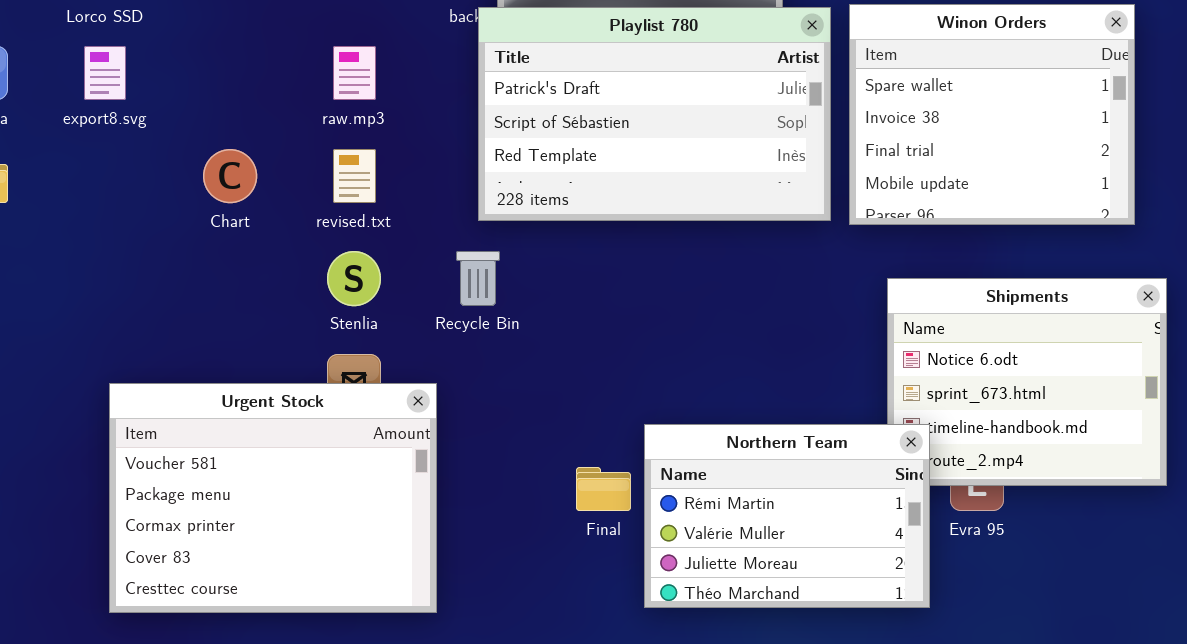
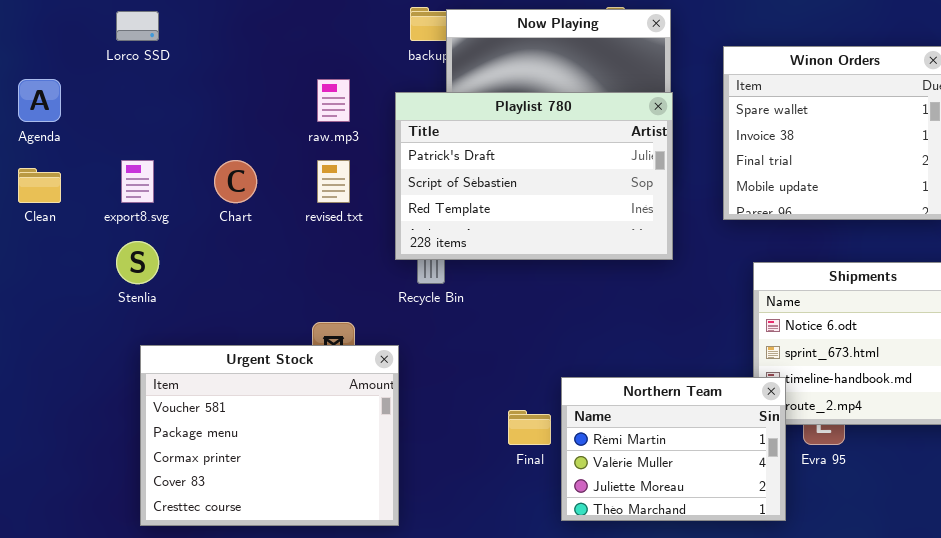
Playlist 780: [478,7,831,221] -> [395,92,673,260], moved
export8.svg: [84,46,126,100] -> [121,160,154,203], moved
Stenlia: [327,251,381,306] -> [116,241,159,284], moved

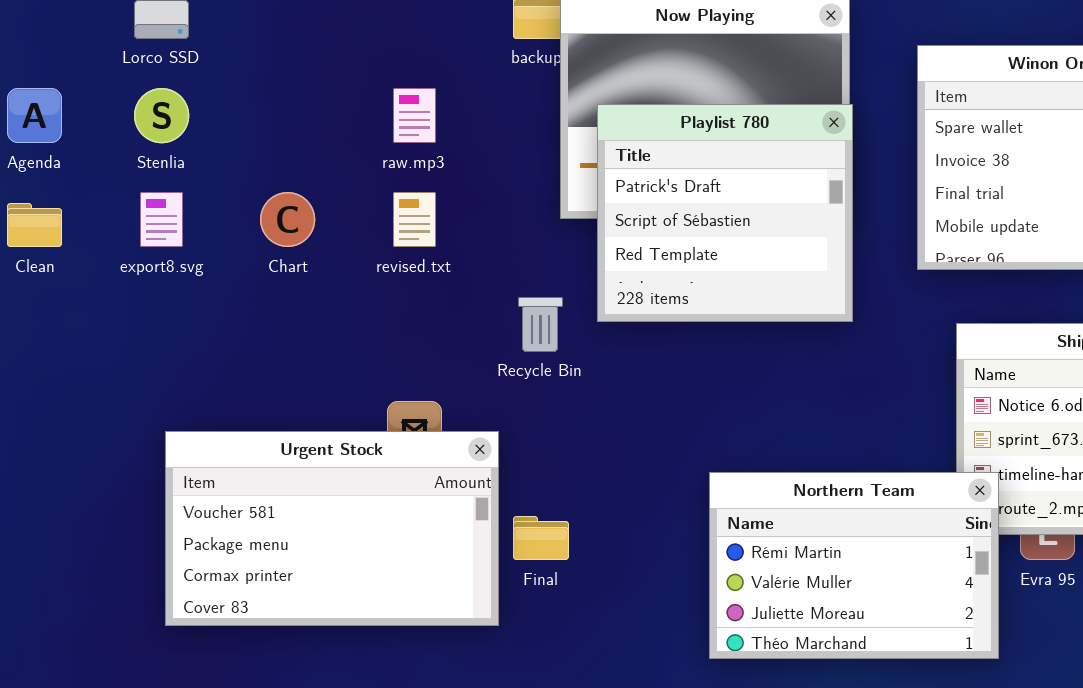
Playlist 780: [395,92,673,260] -> [597,104,853,322], resized
Stenlia: [116,241,159,284] -> [134,88,189,143], moved
Urgent Stock: [140,345,399,526] -> [165,431,499,626], resized
Final: [508,410,551,445] -> [513,516,569,560], moved

